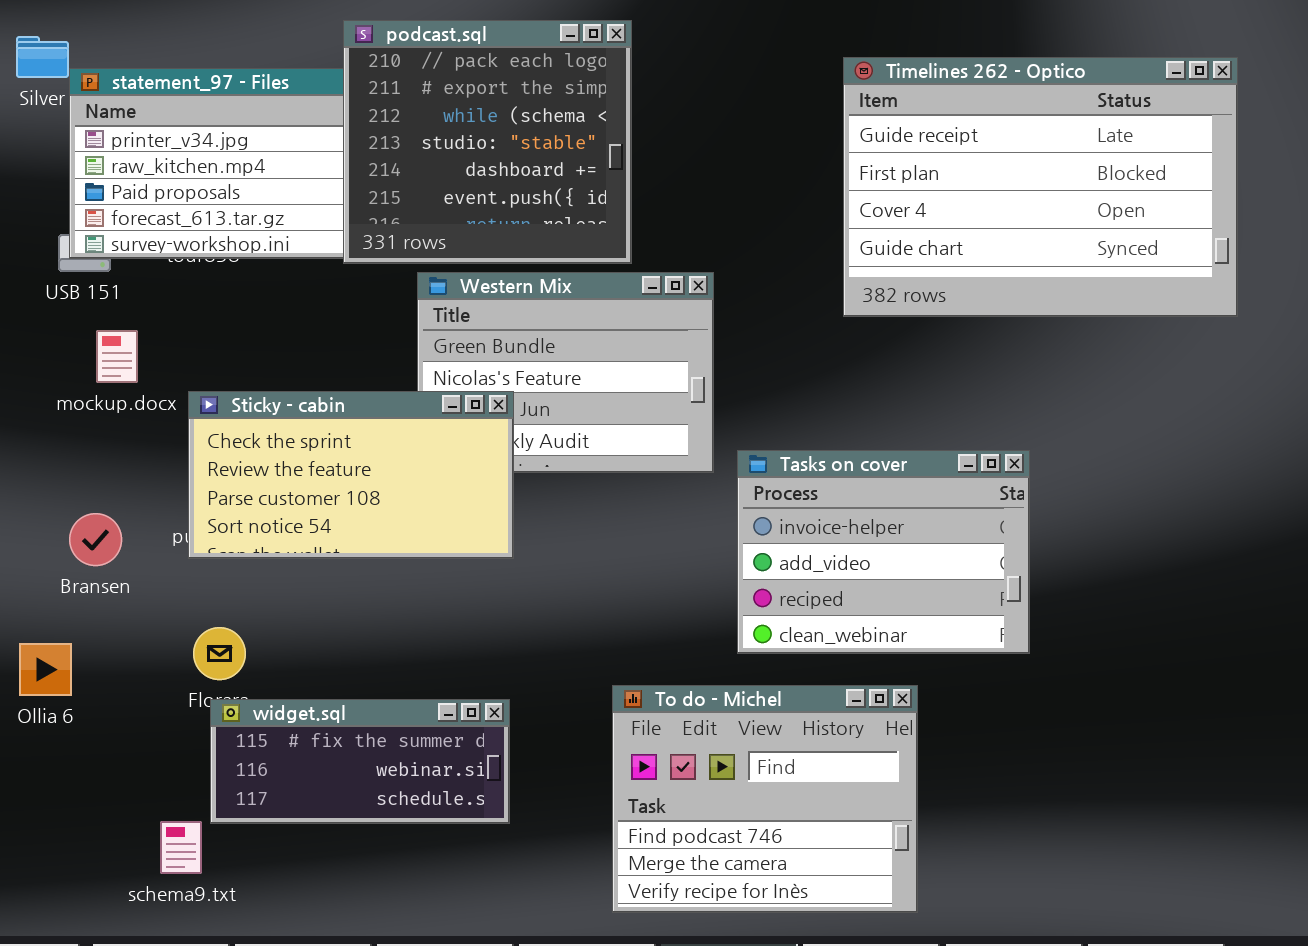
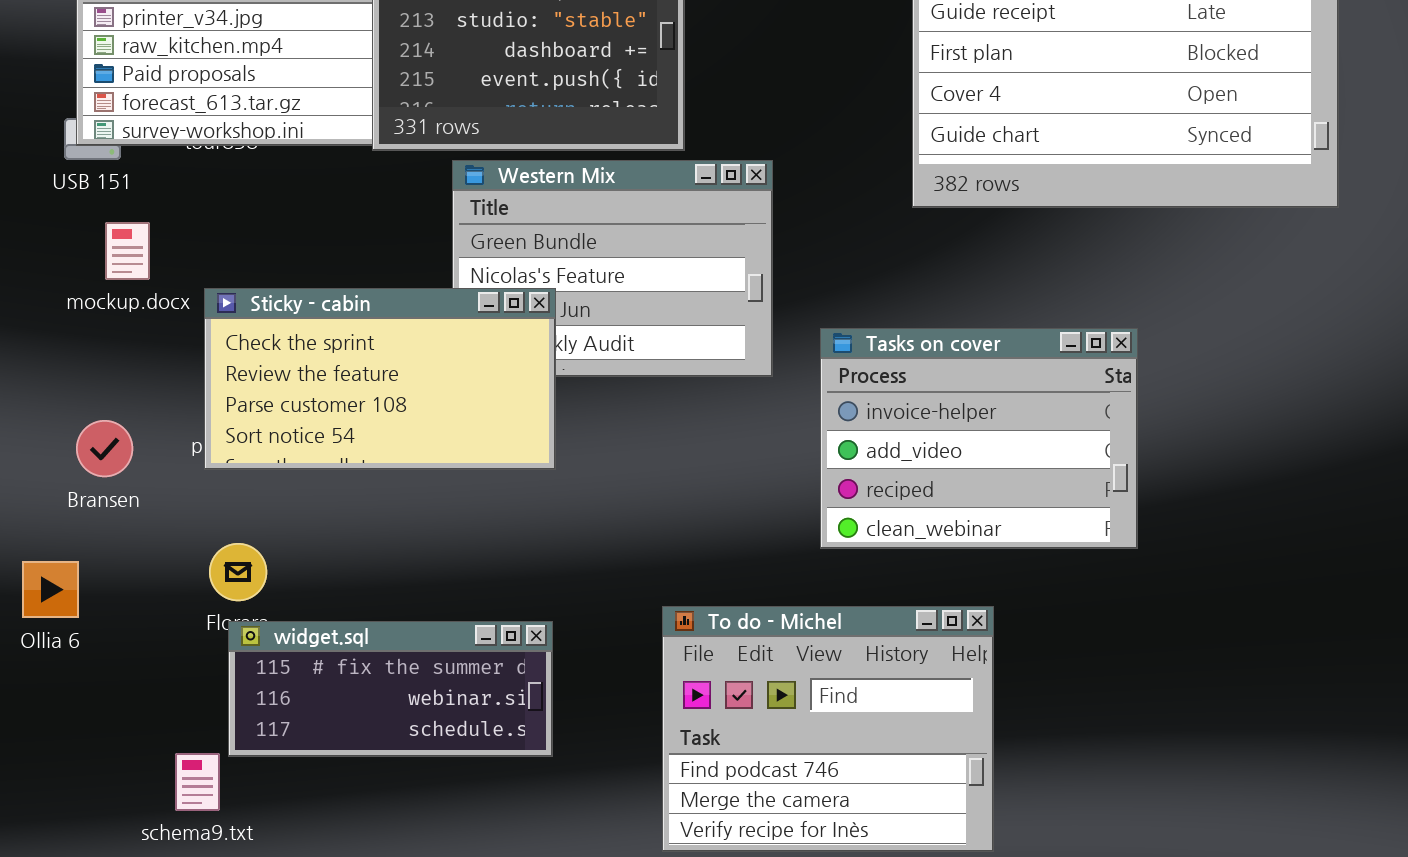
Tasks on cover: [737,450,1030,654] -> [820,328,1138,549], moved

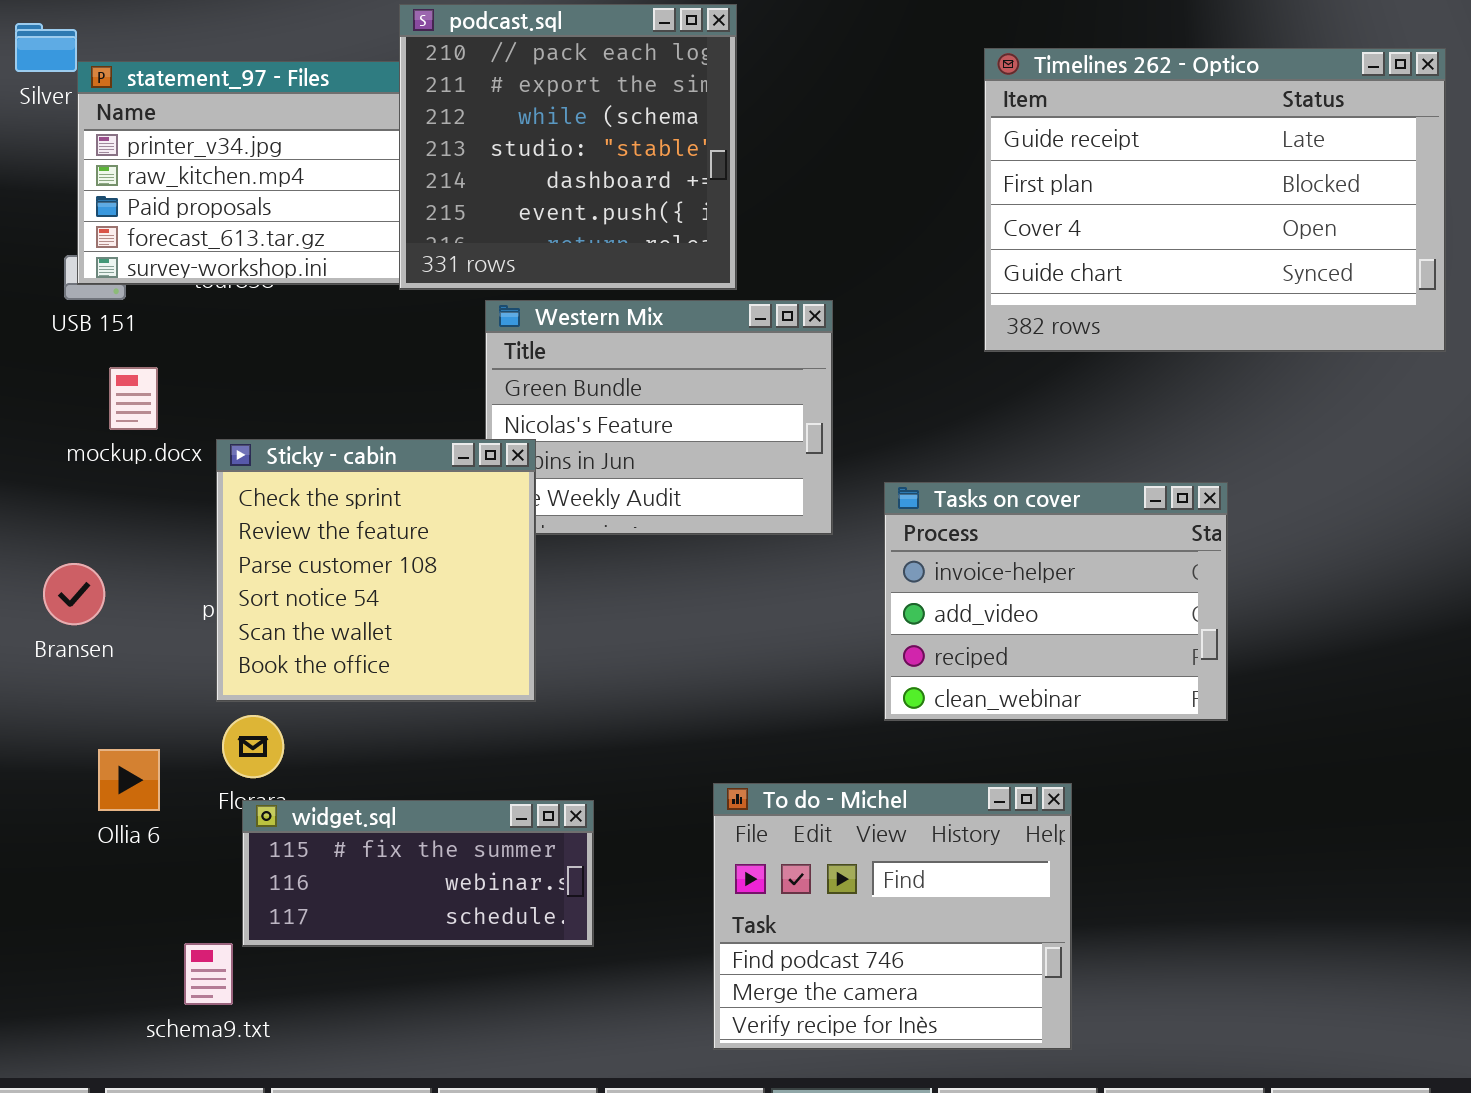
Sticky - cabin: [204,288,556,470] -> [216,439,536,702], resized
Bransen: [76,420,133,477] -> [43,563,105,625], moved
Ollia 6: [22,561,79,618] -> [98,749,160,811], moved

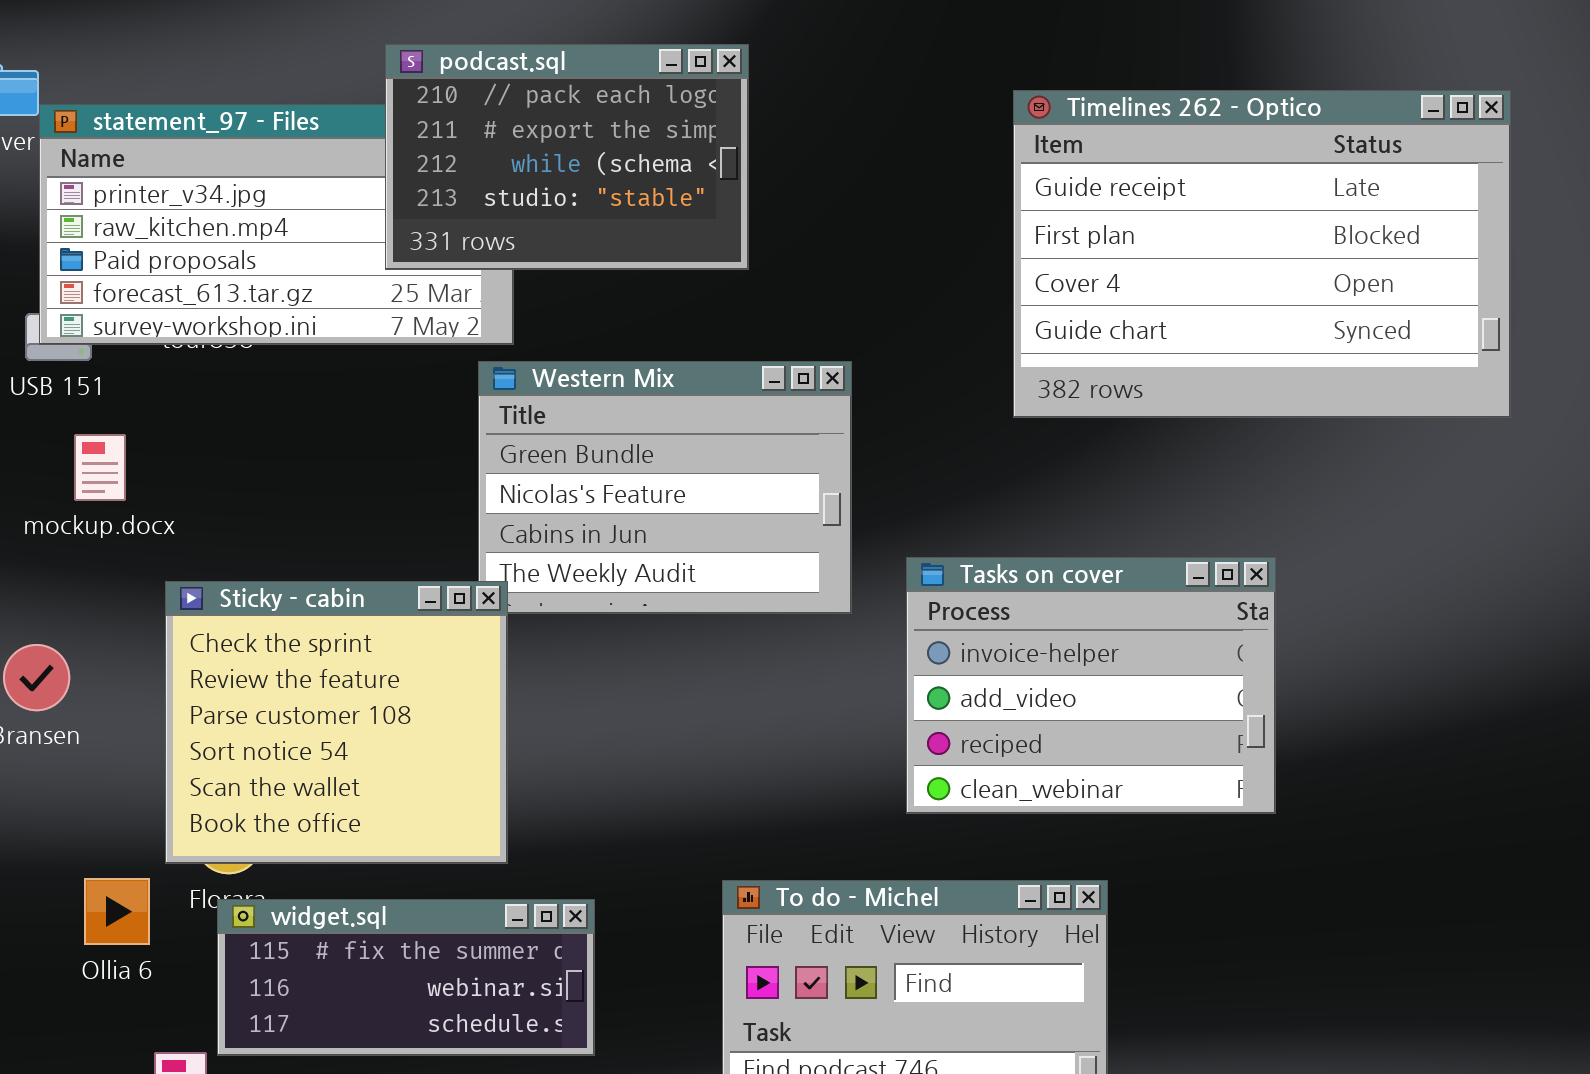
podcast.sql: [399,4,737,290] -> [385,44,749,270], resized
Sticky - cabin: [216,439,536,702] -> [165,581,508,864], moved
Ollia 6: [98,749,160,811] -> [84,878,150,945], moved

